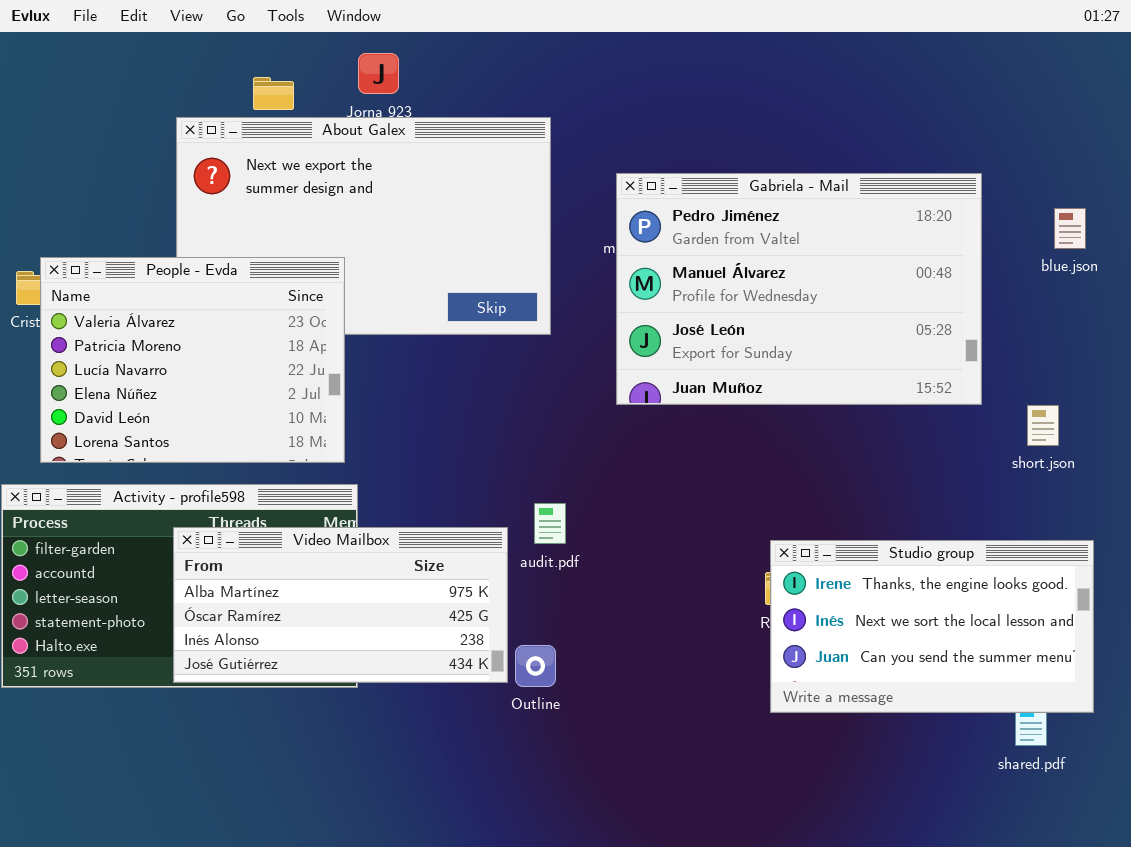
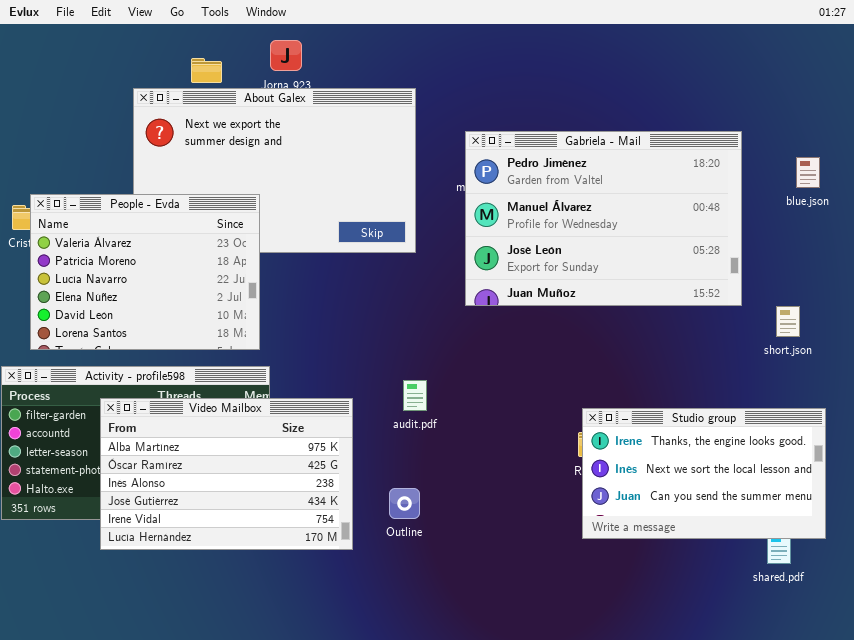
Video Mailbox: [173,527,508,683] -> [100,398,353,550], moved, resized

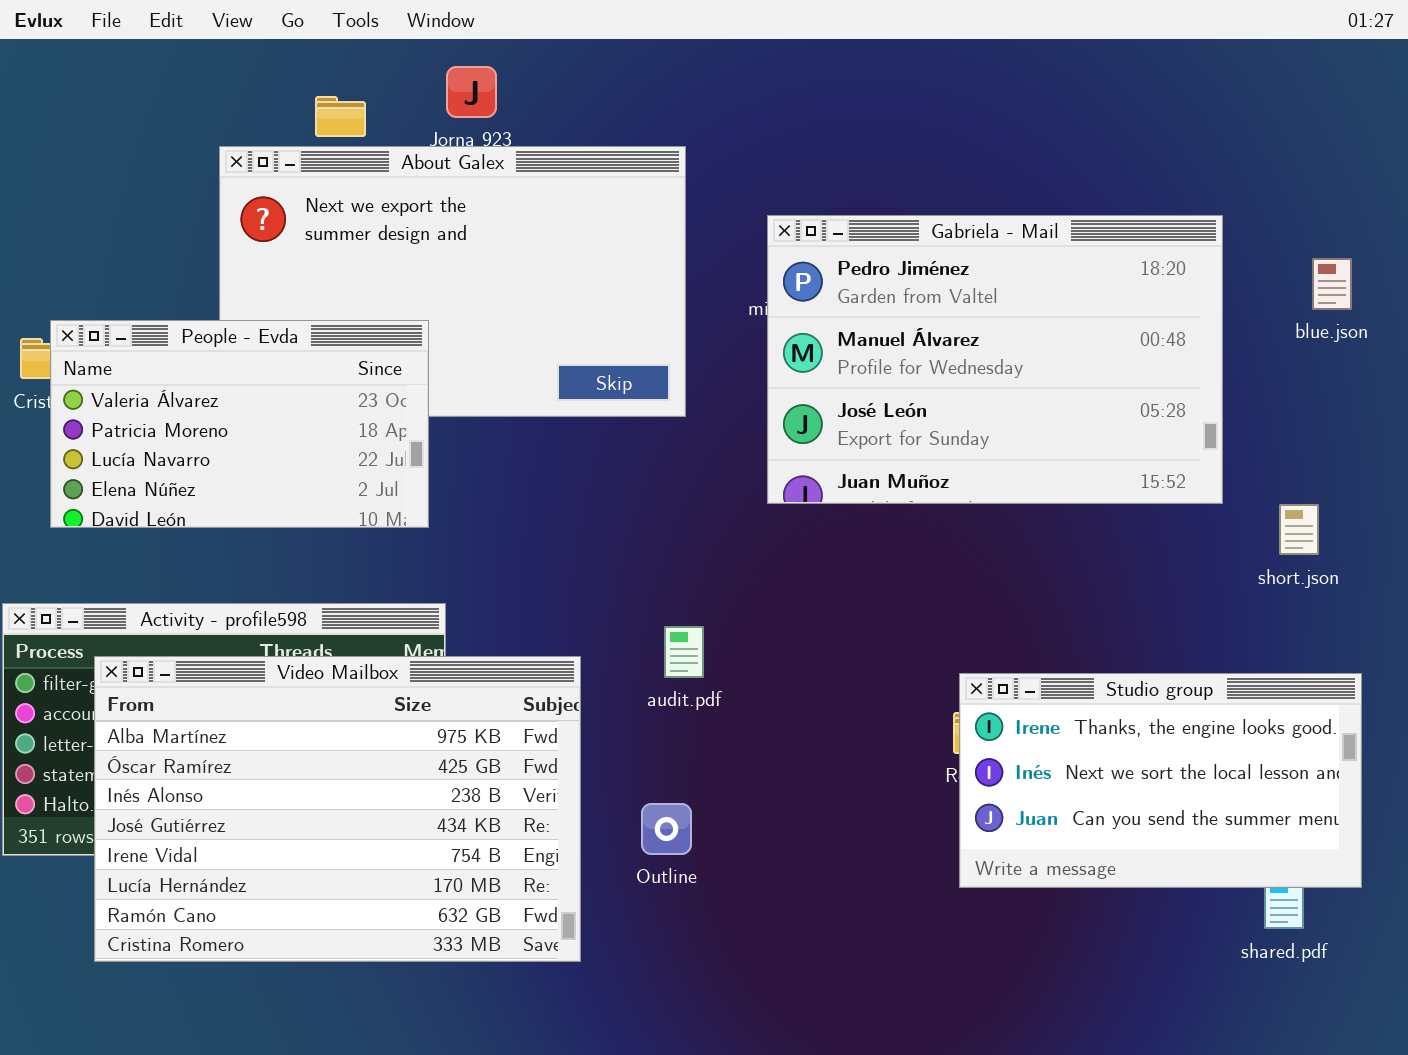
People - Evda: [30,194,260,350] -> [50,320,429,528], resized
Video Mailbox: [100,398,353,550] -> [94,656,581,962], resized

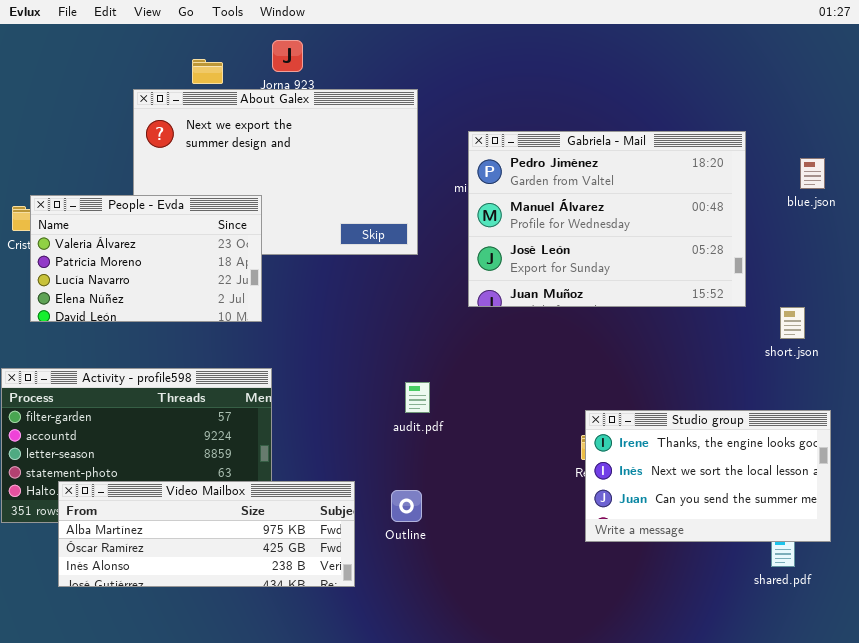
Video Mailbox: [94,656,581,962] -> [58,481,355,587], resized

